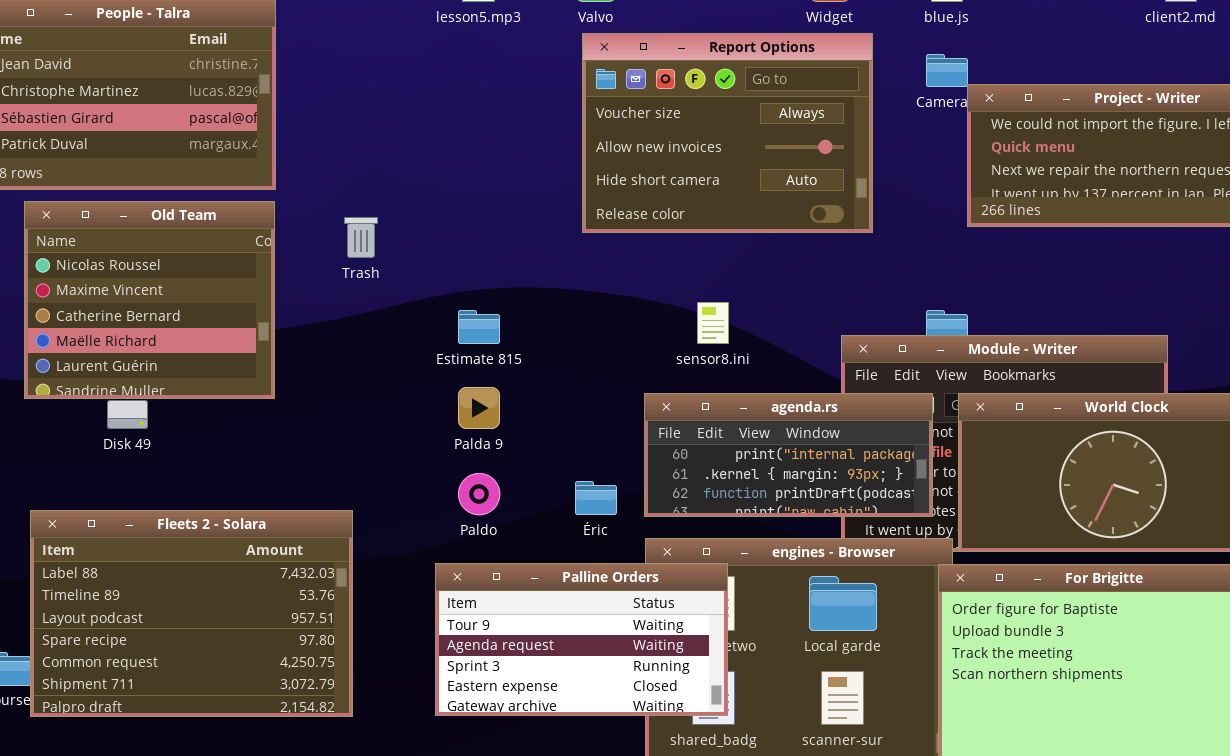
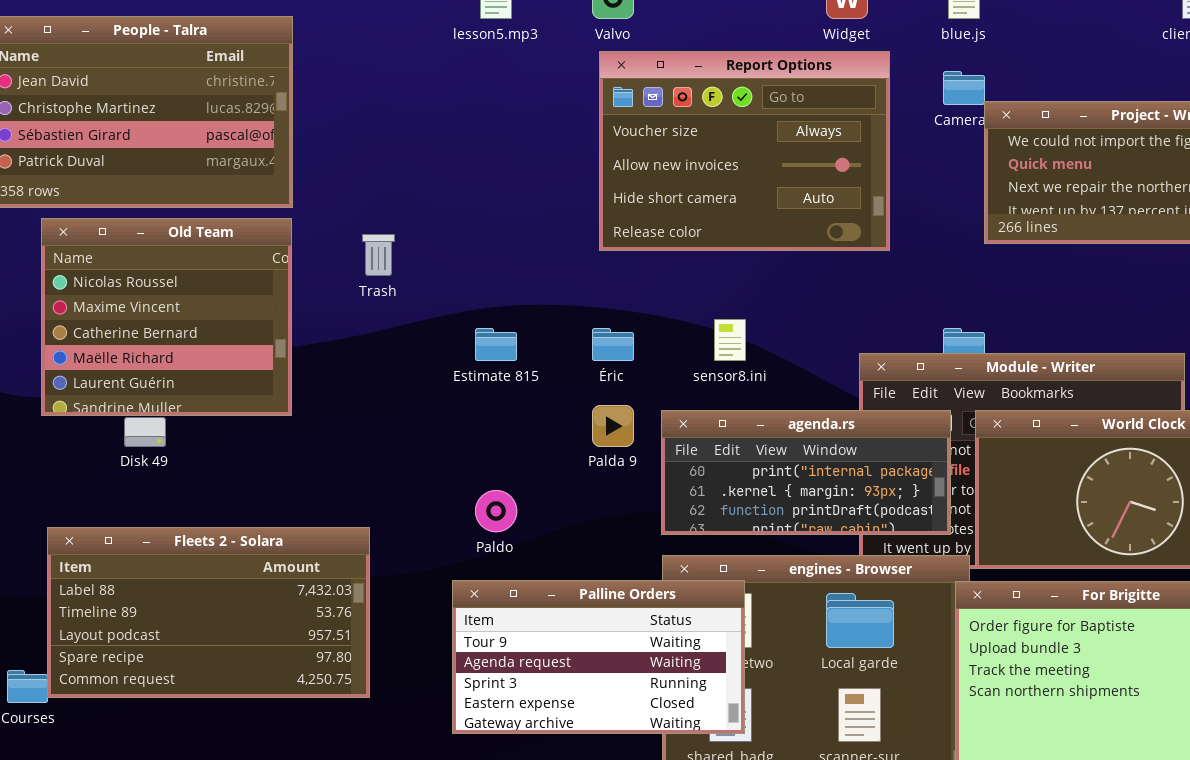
Palda 9: [458,387,500,429] -> [592,405,634,447], moved
Éric: [575,481,617,515] -> [592,328,634,361], moved
Fleets 2 - Solara: [30,510,353,717] -> [47,527,370,698], resized

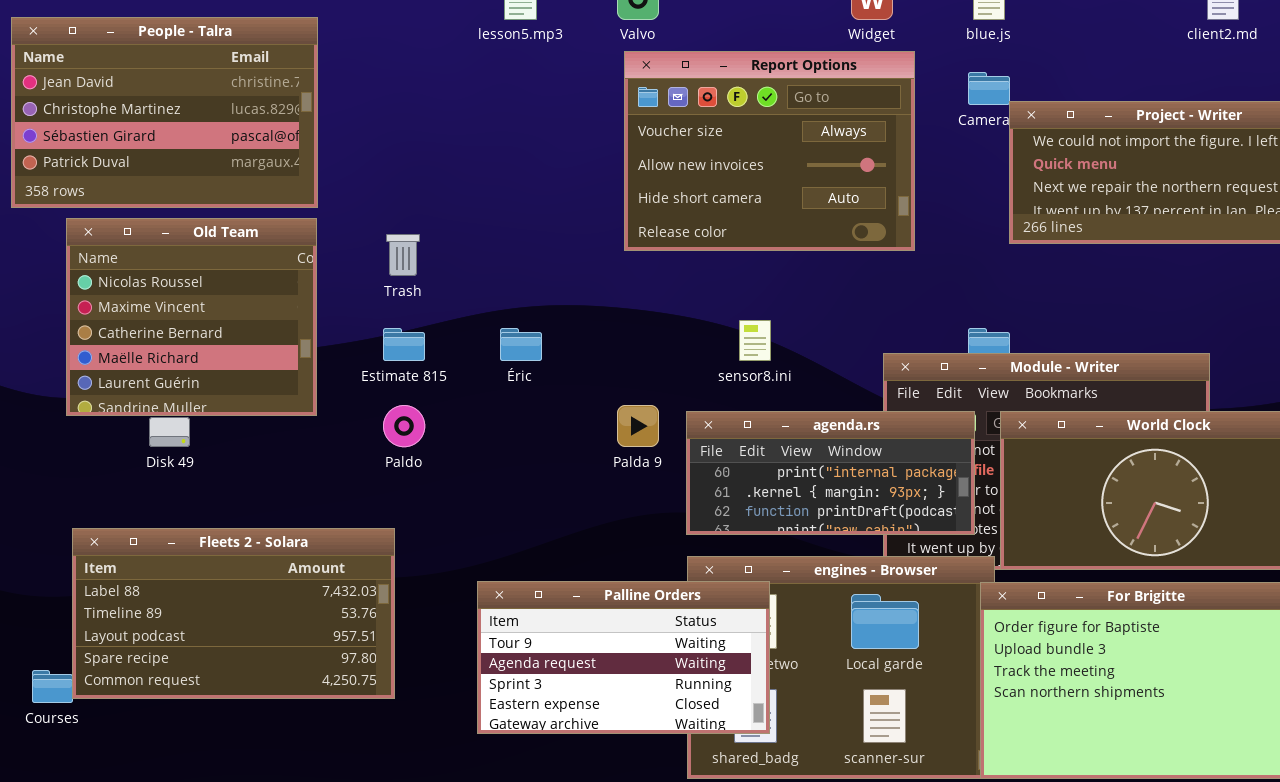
Estimate 815: [475,328,517,361] -> [383,328,425,361], moved
Éric: [592,328,634,361] -> [500,328,542,361], moved
Paldo: [475,490,517,532] -> [383,405,425,447], moved

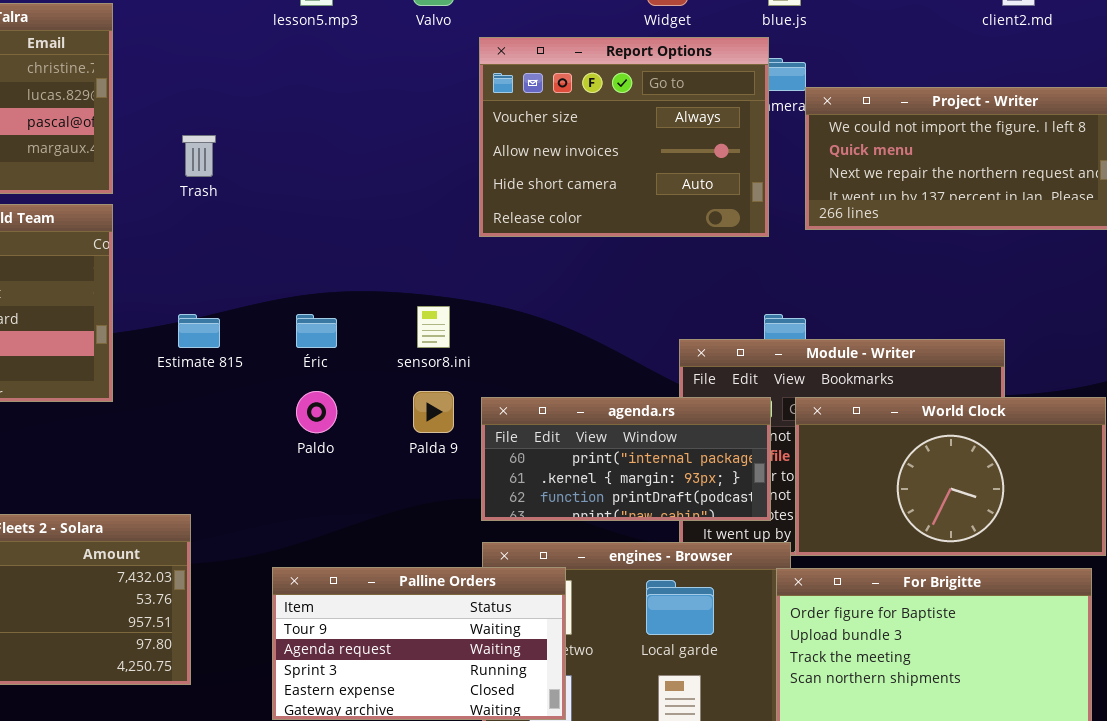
Report Options: [624,51,915,251] -> [479,37,769,237], moved
Trash: [386,234,420,276] -> [182,135,216,177], moved
sensor8.ini: [739,320,771,361] -> [417,306,450,348], moved
Paldo: [383,405,425,447] -> [296,391,337,433], moved

